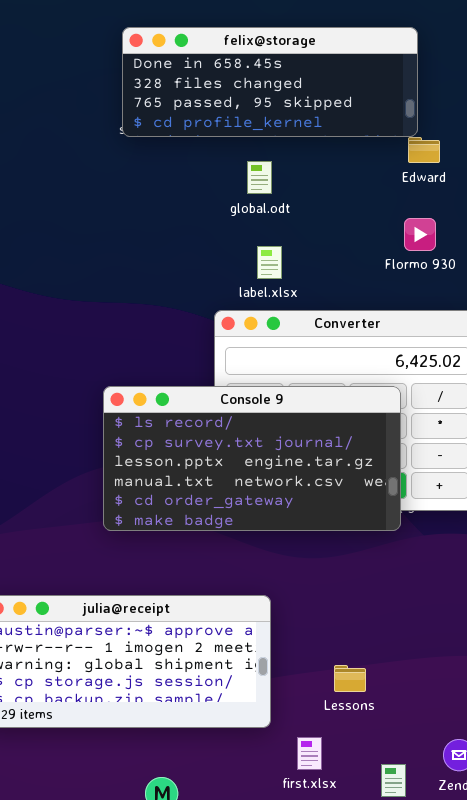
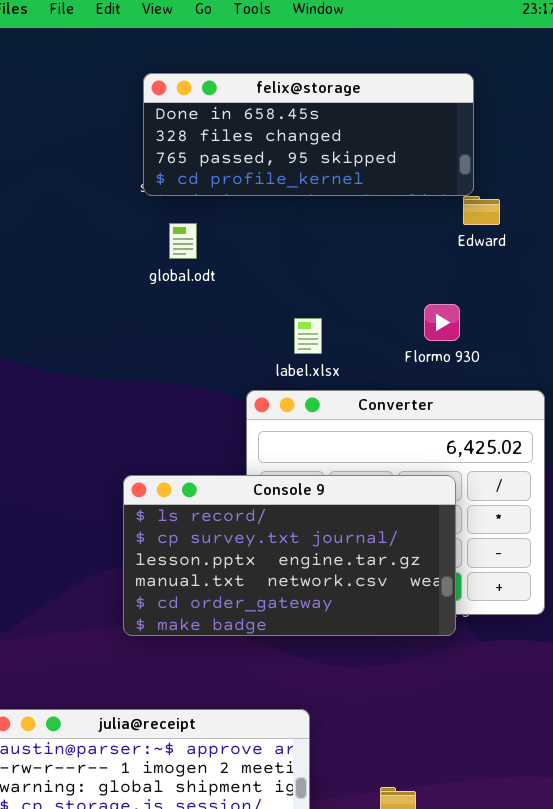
global.odt: [247,161,272,194] -> [169,223,197,259], moved
Flormo 930: [404,218,436,251] -> [424,304,460,341], moved

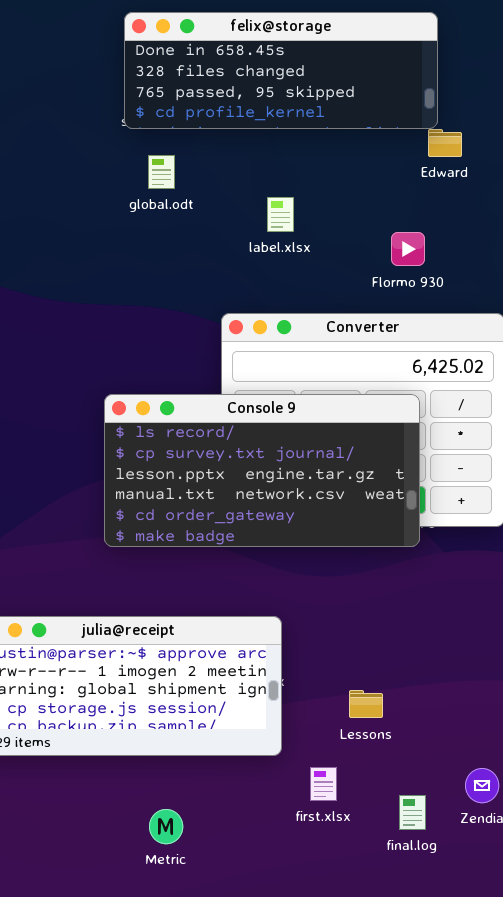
label.xlsx: [294,318,322,354] -> [267,197,294,232], moved

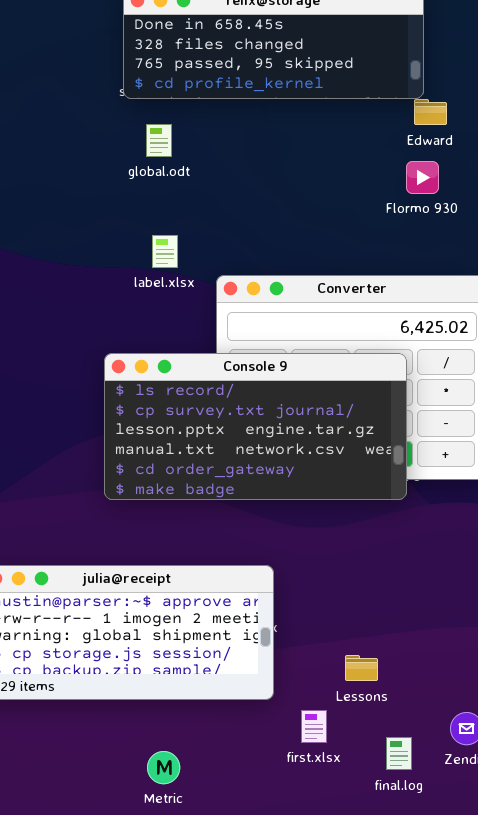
label.xlsx: [267,197,294,232] -> [152,235,178,268], moved
Flormo 930: [391,232,425,266] -> [406,161,439,194], moved
Lessons: [349,690,383,718] -> [345,655,378,681], moved

